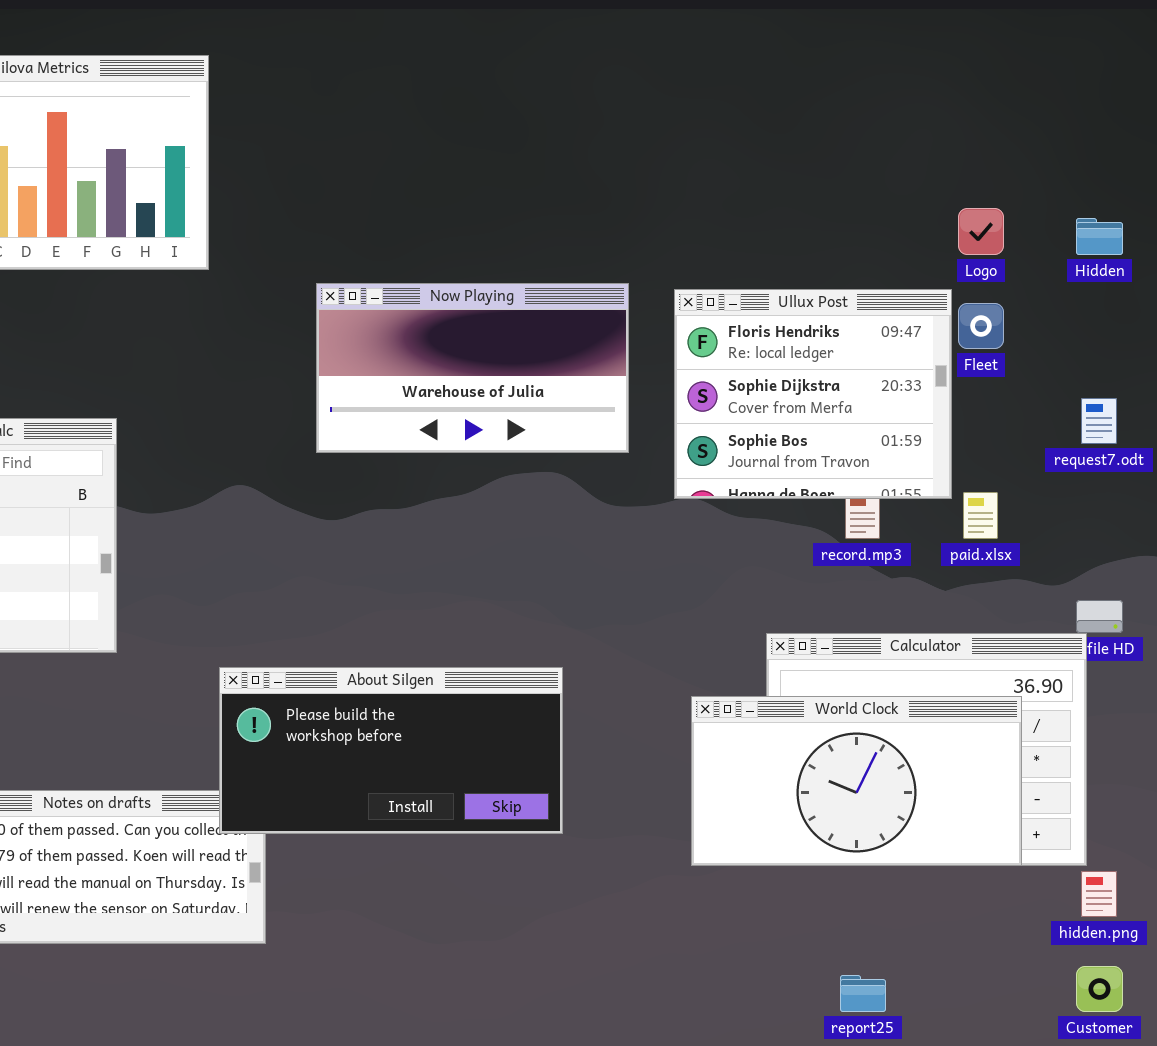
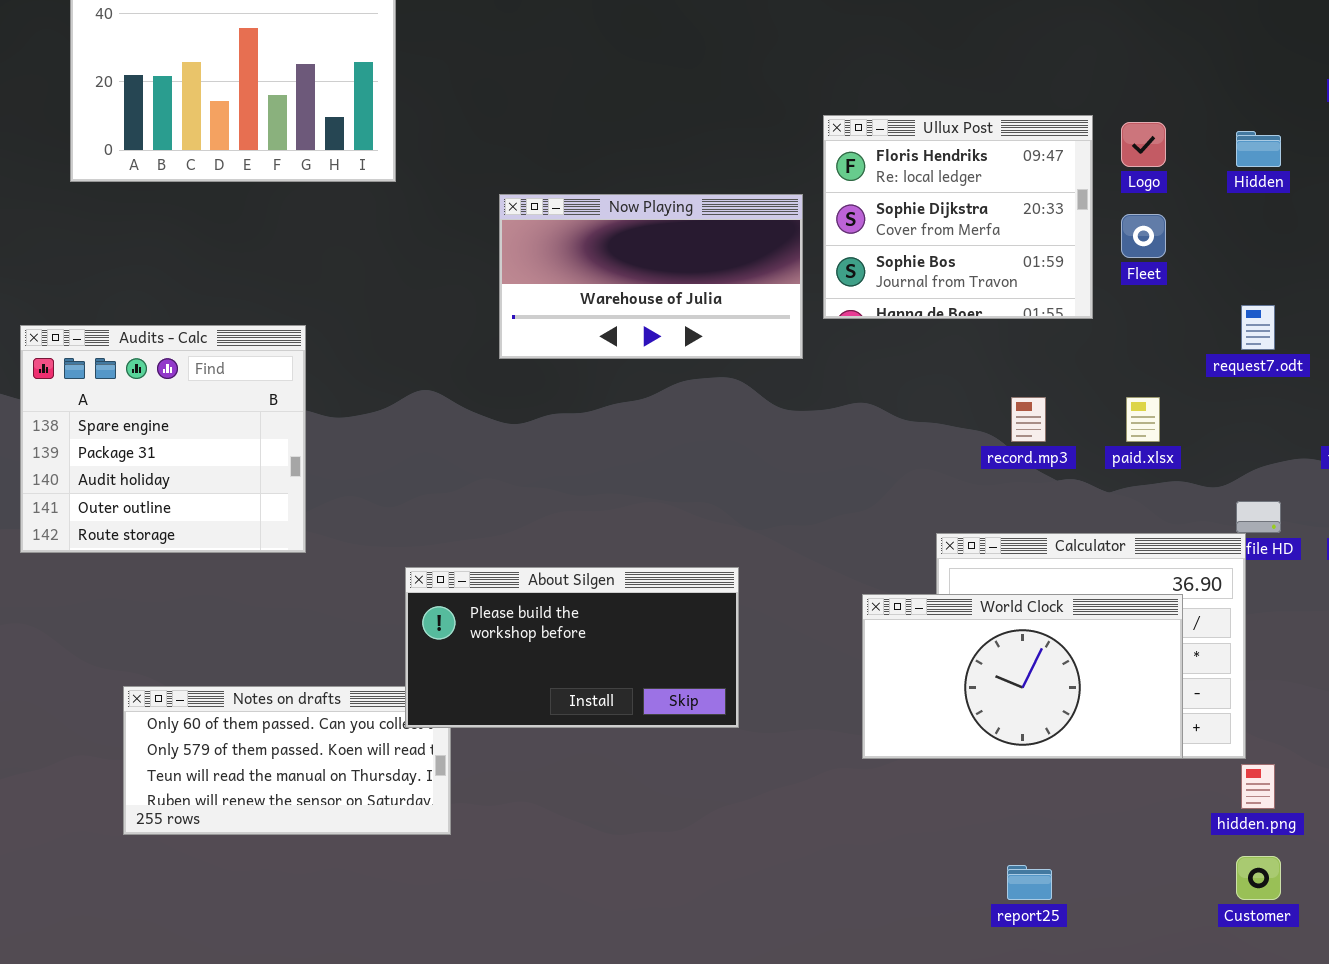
Ullux Post: [674,289,952,499] -> [823,115,1093,319], moved

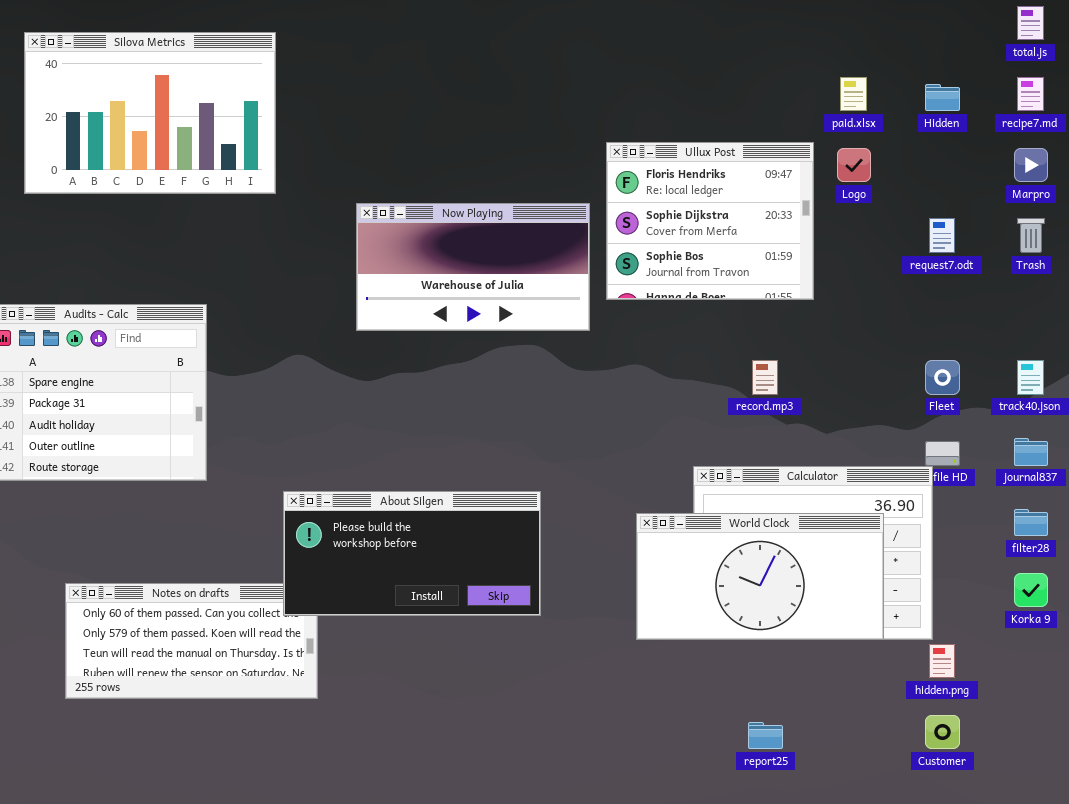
Hidden: [1236,131,1281,167] -> [925,84,960,111], moved
Fleet: [1121,214,1166,258] -> [925,360,960,395], moved
request7.odt: [1241,305,1275,350] -> [929,218,955,253], moved
paid.xlsx: [1126,397,1160,442] -> [840,77,867,111], moved

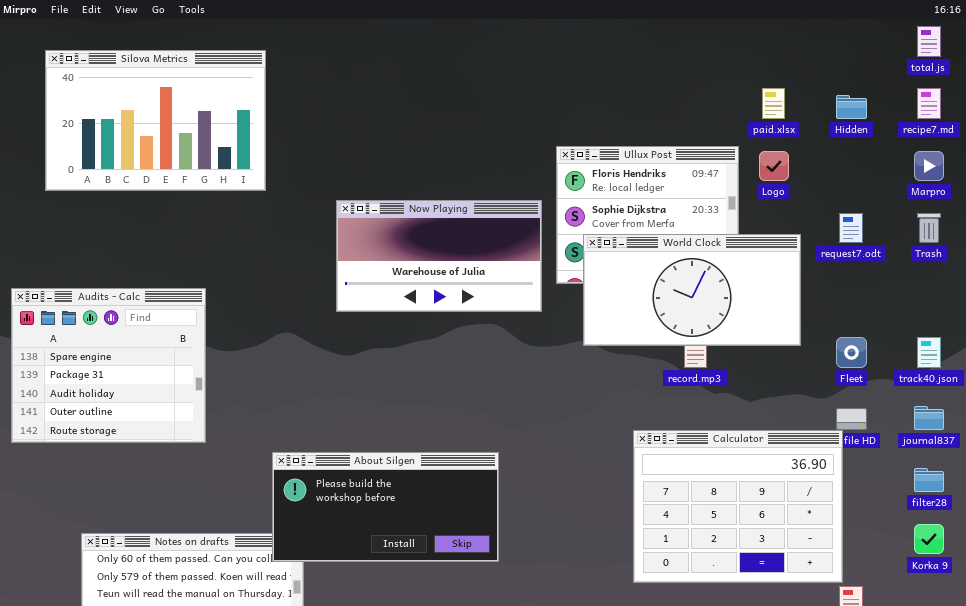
World Clock: [636,513,884,640] -> [583,234,801,346], moved

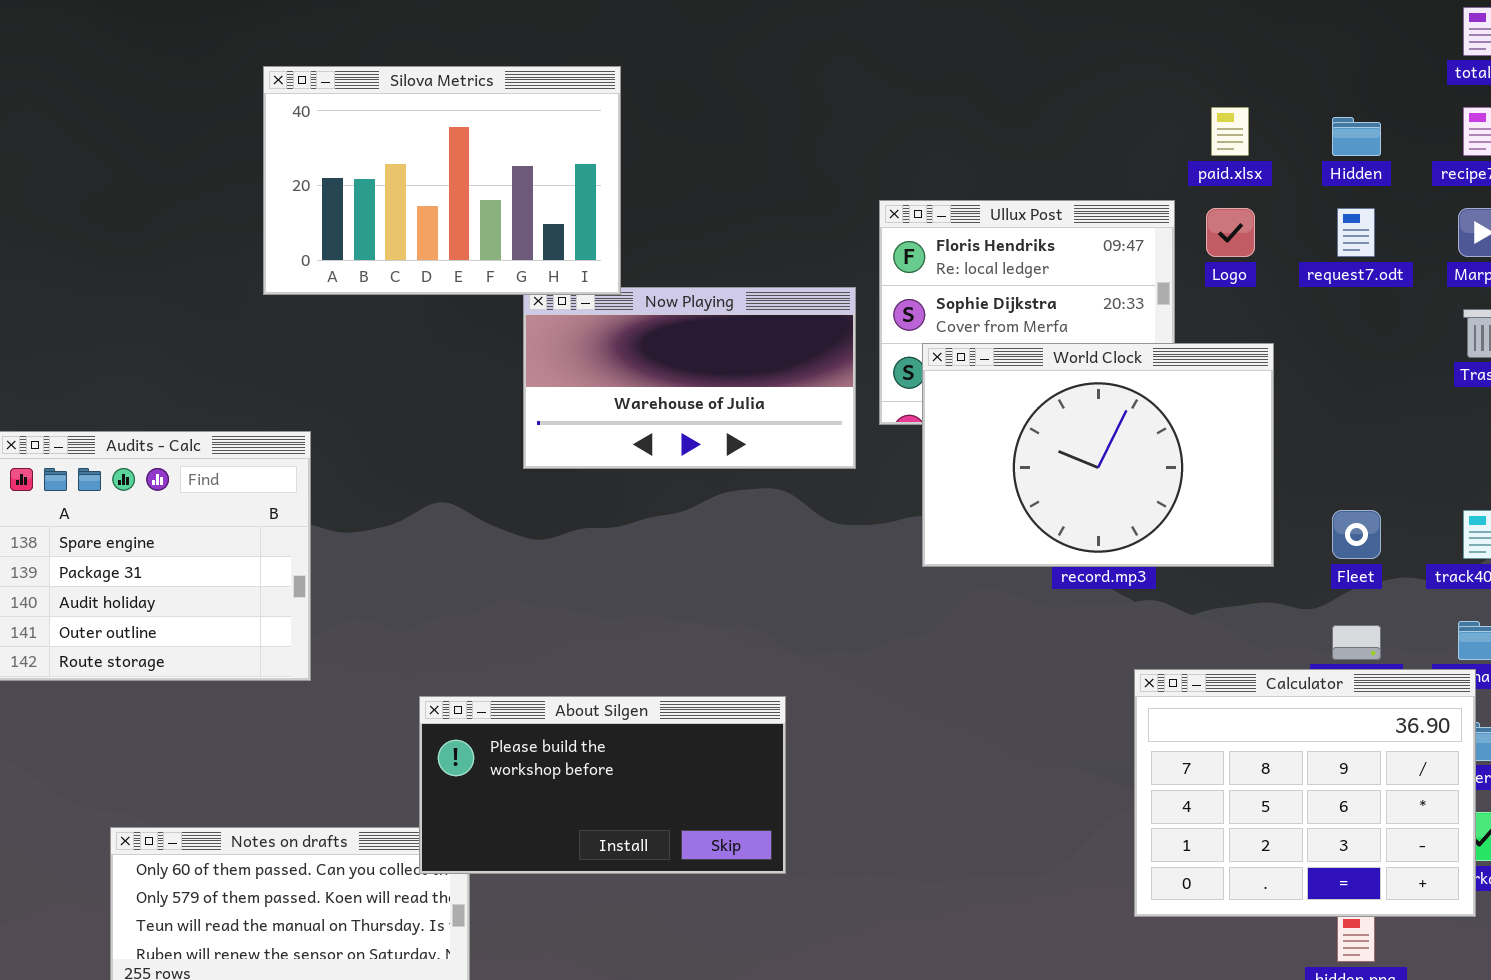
Silova Metrics: [45,50,266,191] -> [263,66,621,295], moved
request7.odt: [839,213,863,243] -> [1337,208,1375,257], moved
World Clock: [583,234,801,346] -> [922,343,1274,567], resized
Calculator: [633,430,843,583] -> [1134,669,1476,917], moved

